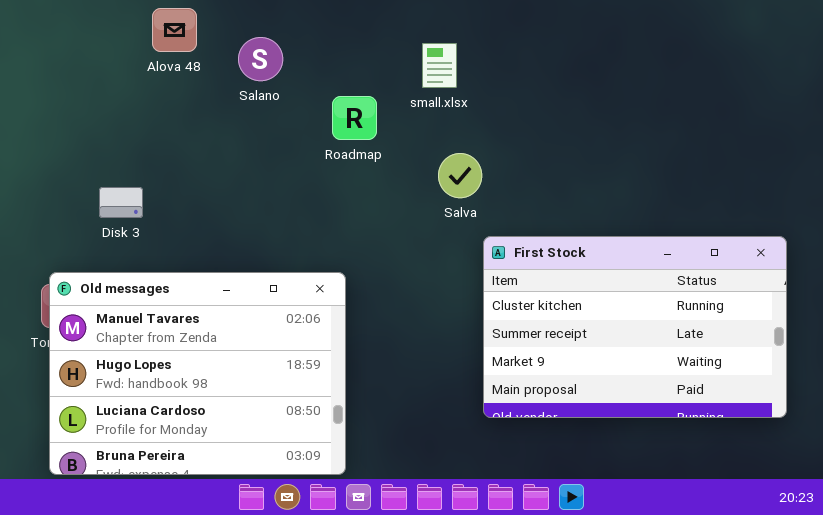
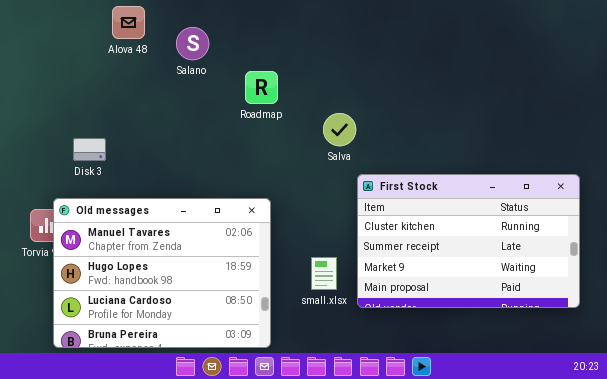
small.xlsx: [422,43,457,88] -> [311,257,337,290], moved
Old messages: [49,272,346,475] -> [53,198,271,348], moved

